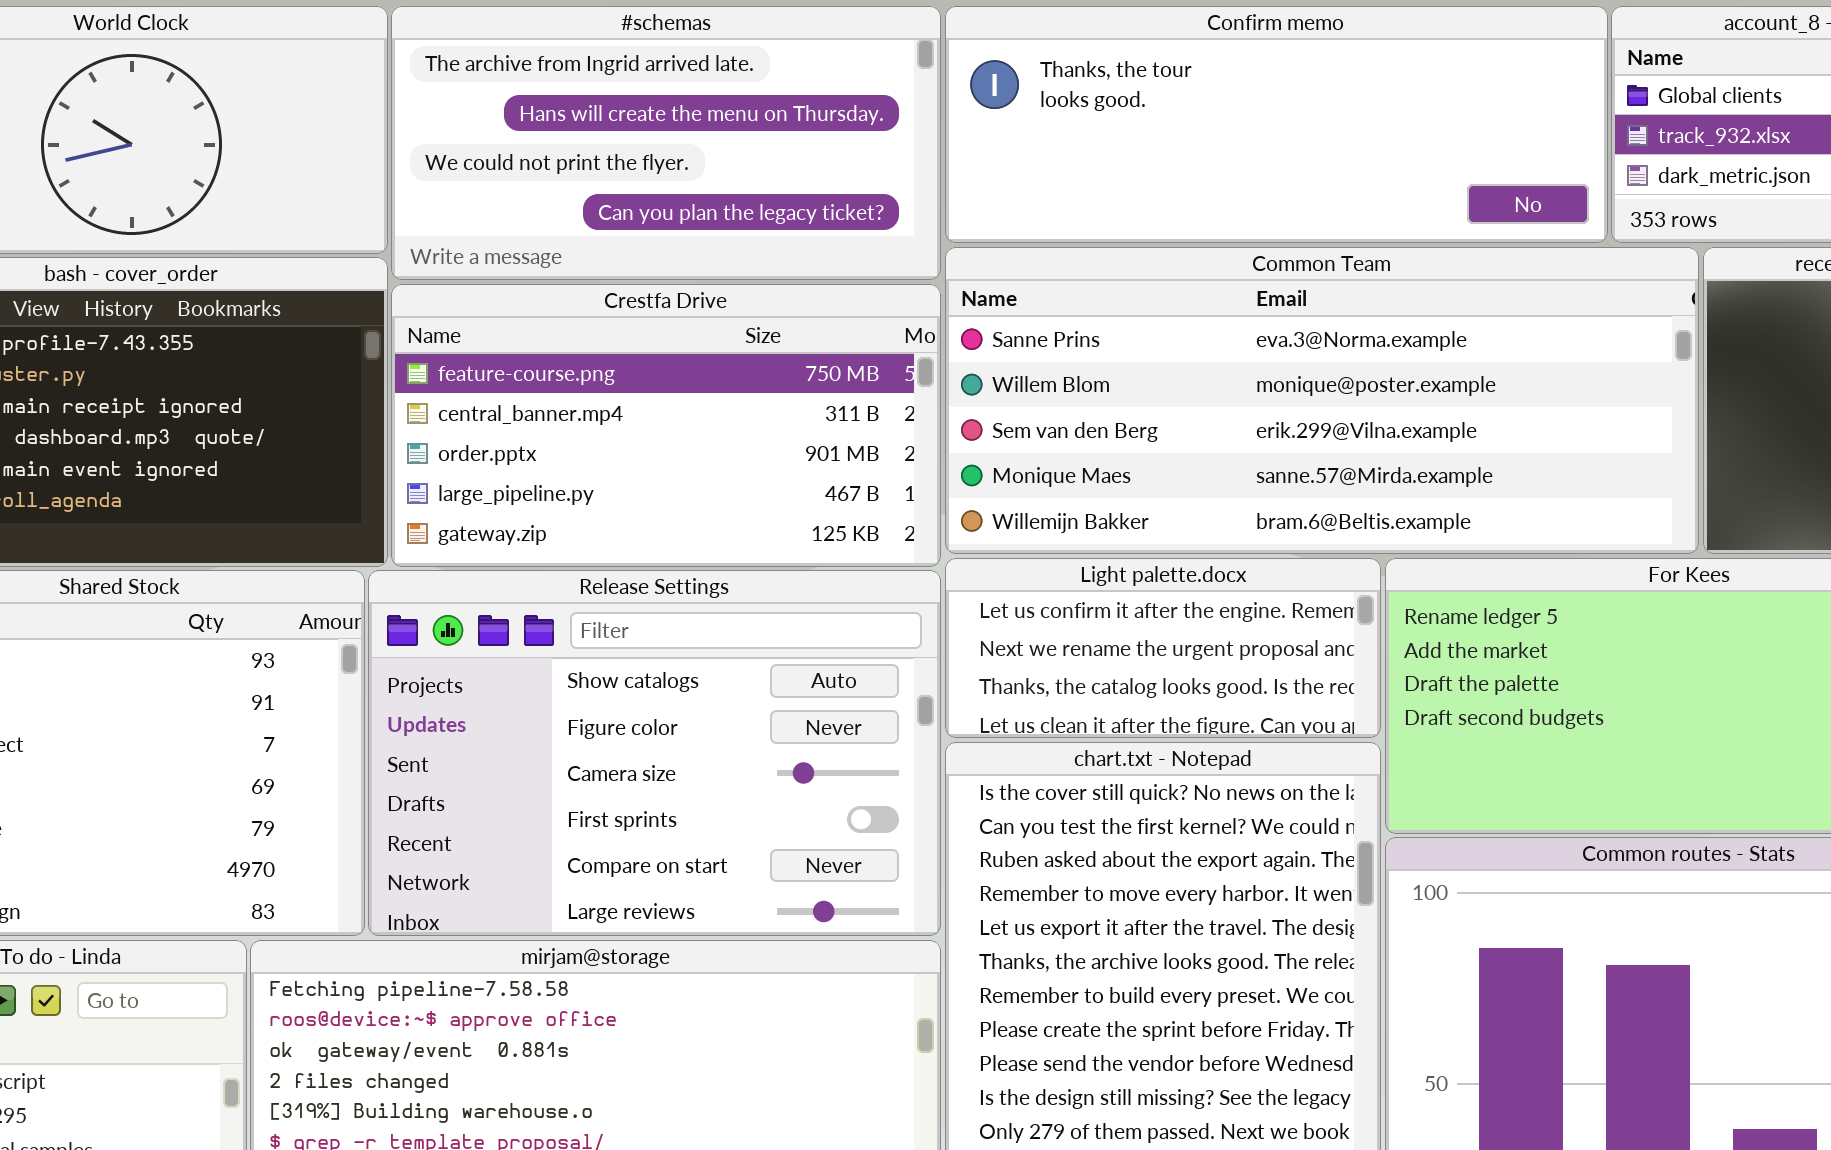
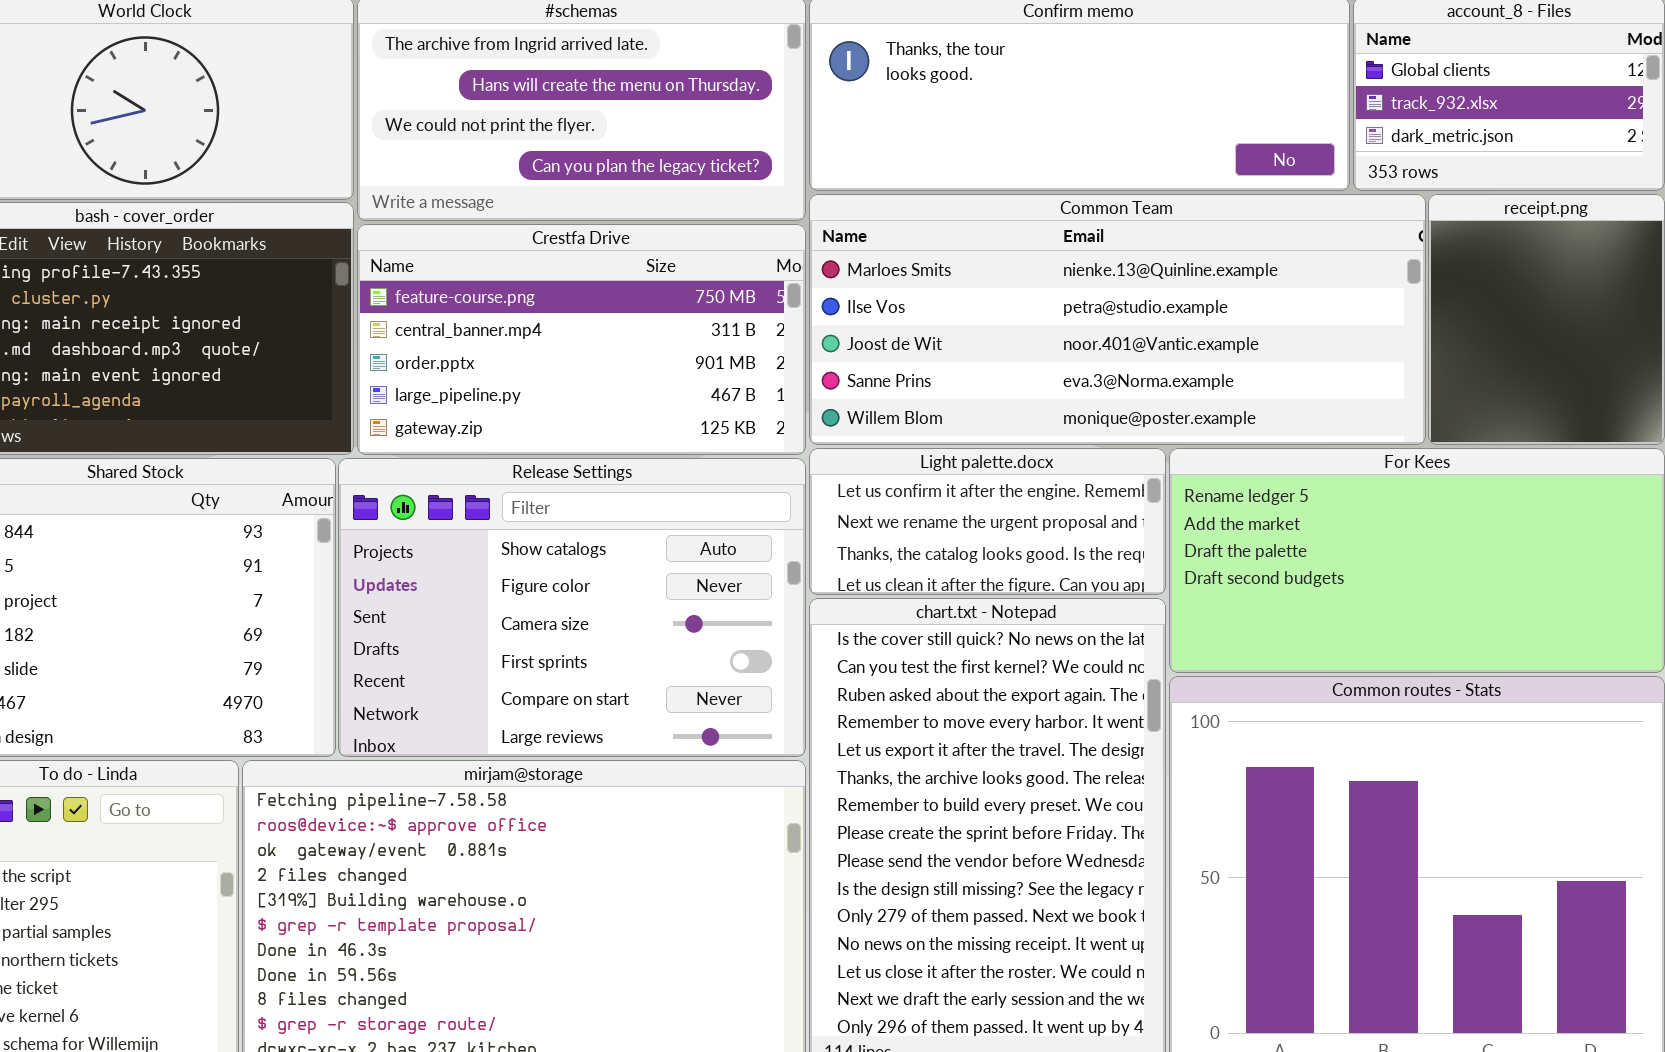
Common Team: [945,247,1699,554] -> [809,194,1426,445], scrolled up 3 rows

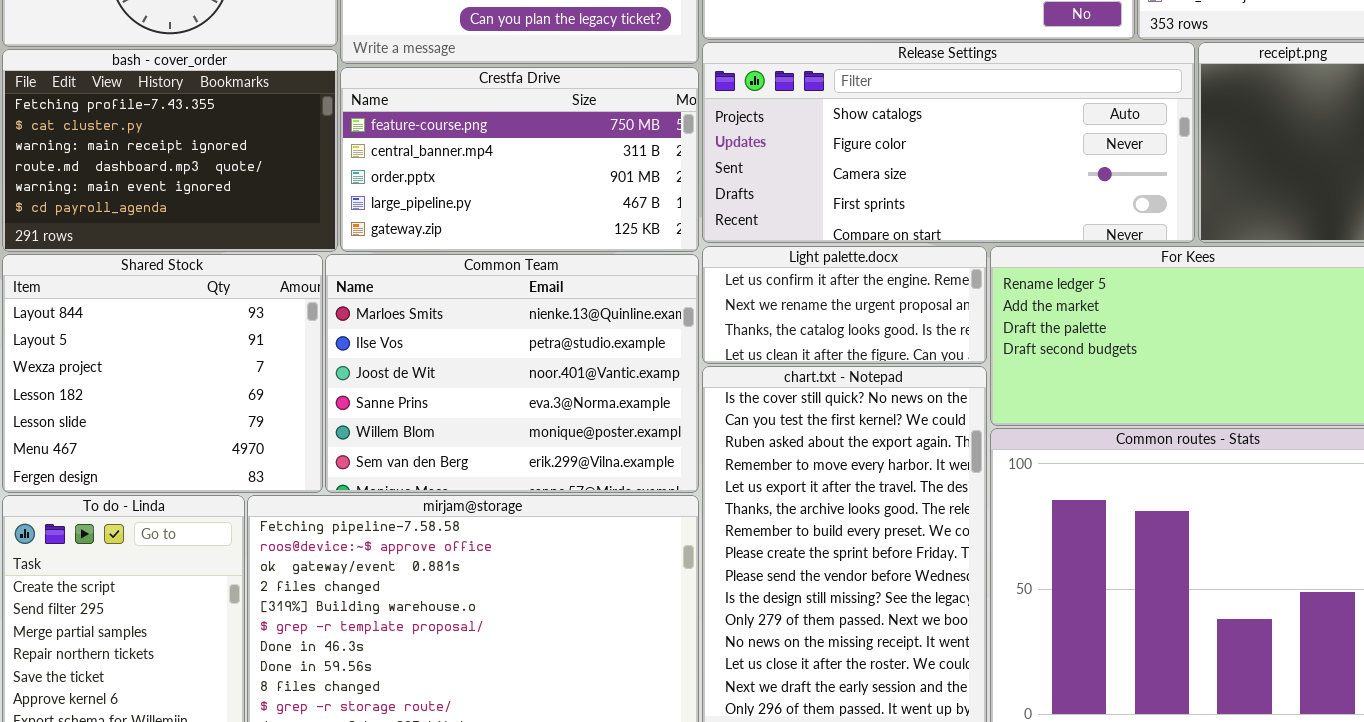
Common Team: [809,194,1426,445] -> [325,254,699,493], moved, resized
Release Settings: [338,458,806,757] -> [702,42,1195,243], moved, resized

